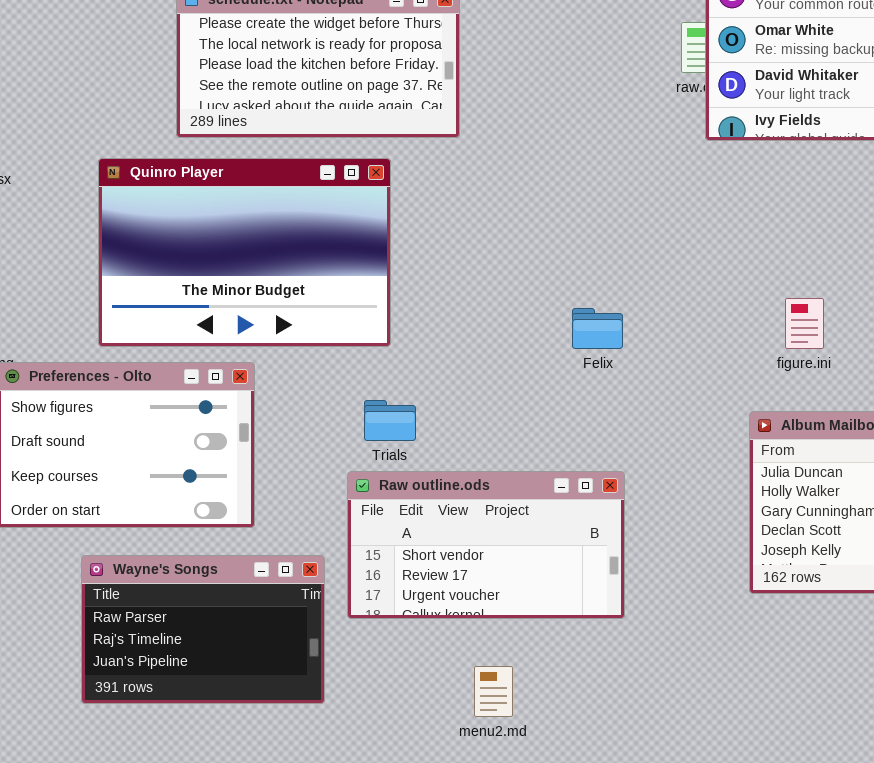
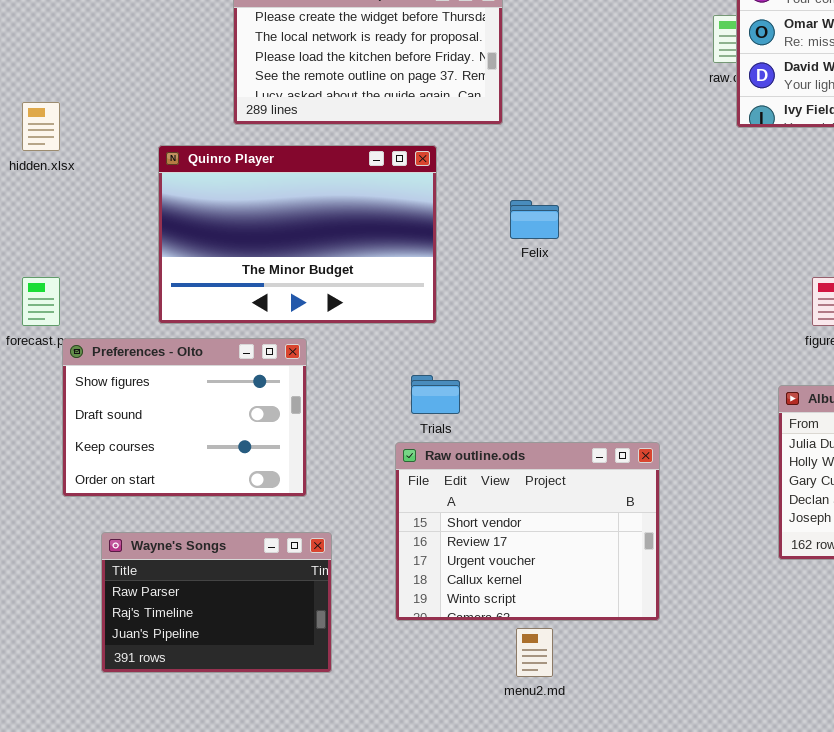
Felix: [572,308,623,349] -> [510,200,559,239], moved
Raw outline.ods: [347,471,625,619] -> [395,442,660,621], resized
Wayne's Songs: [81,555,325,704] -> [101,532,332,673], moved

